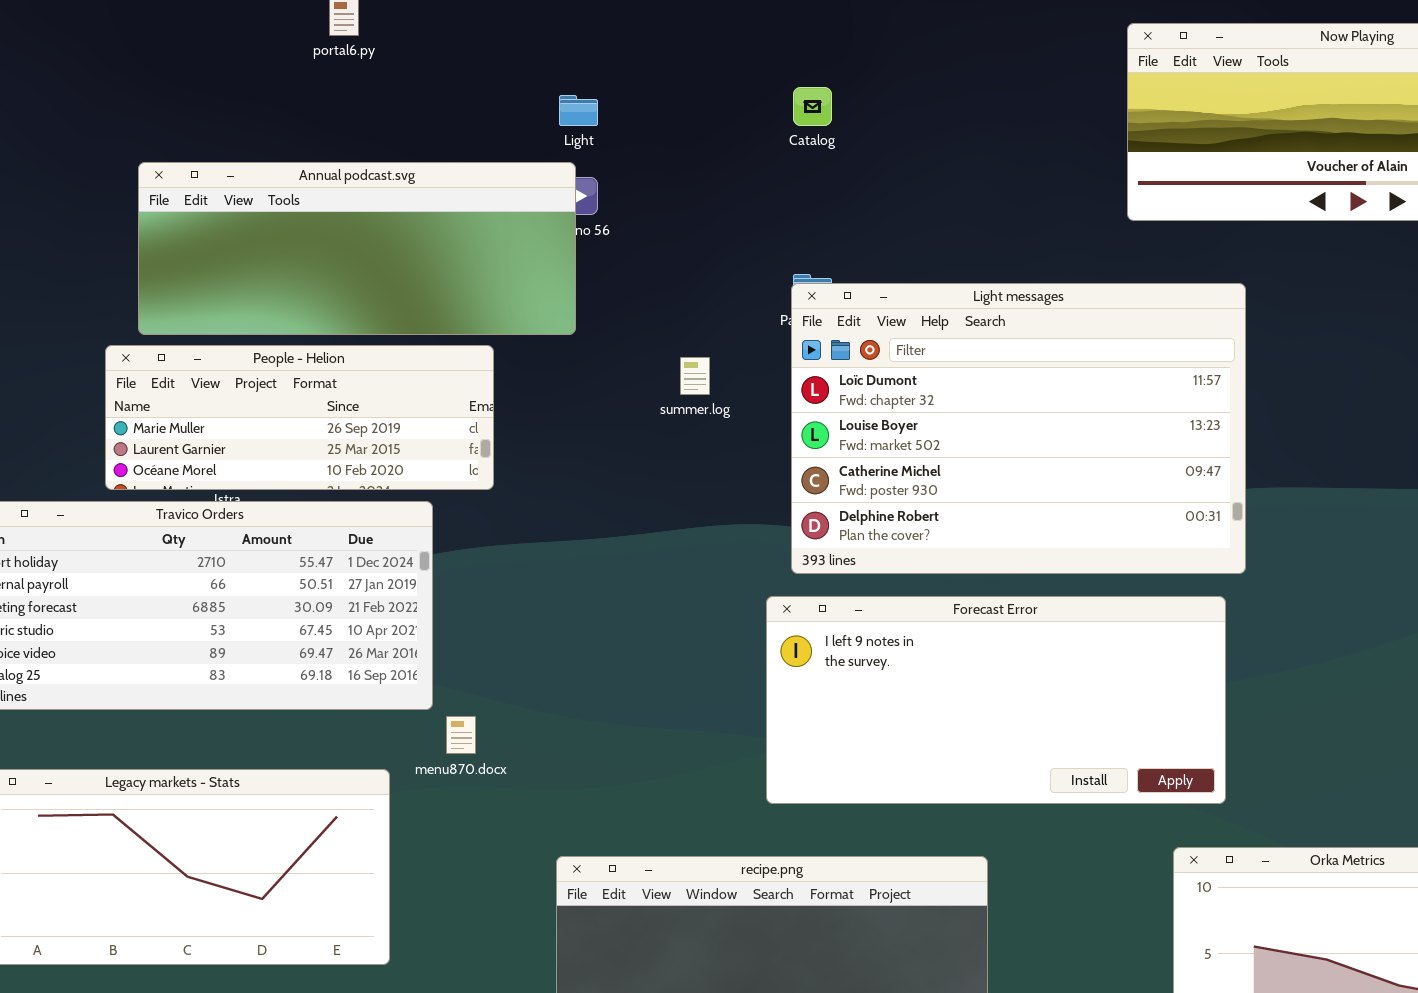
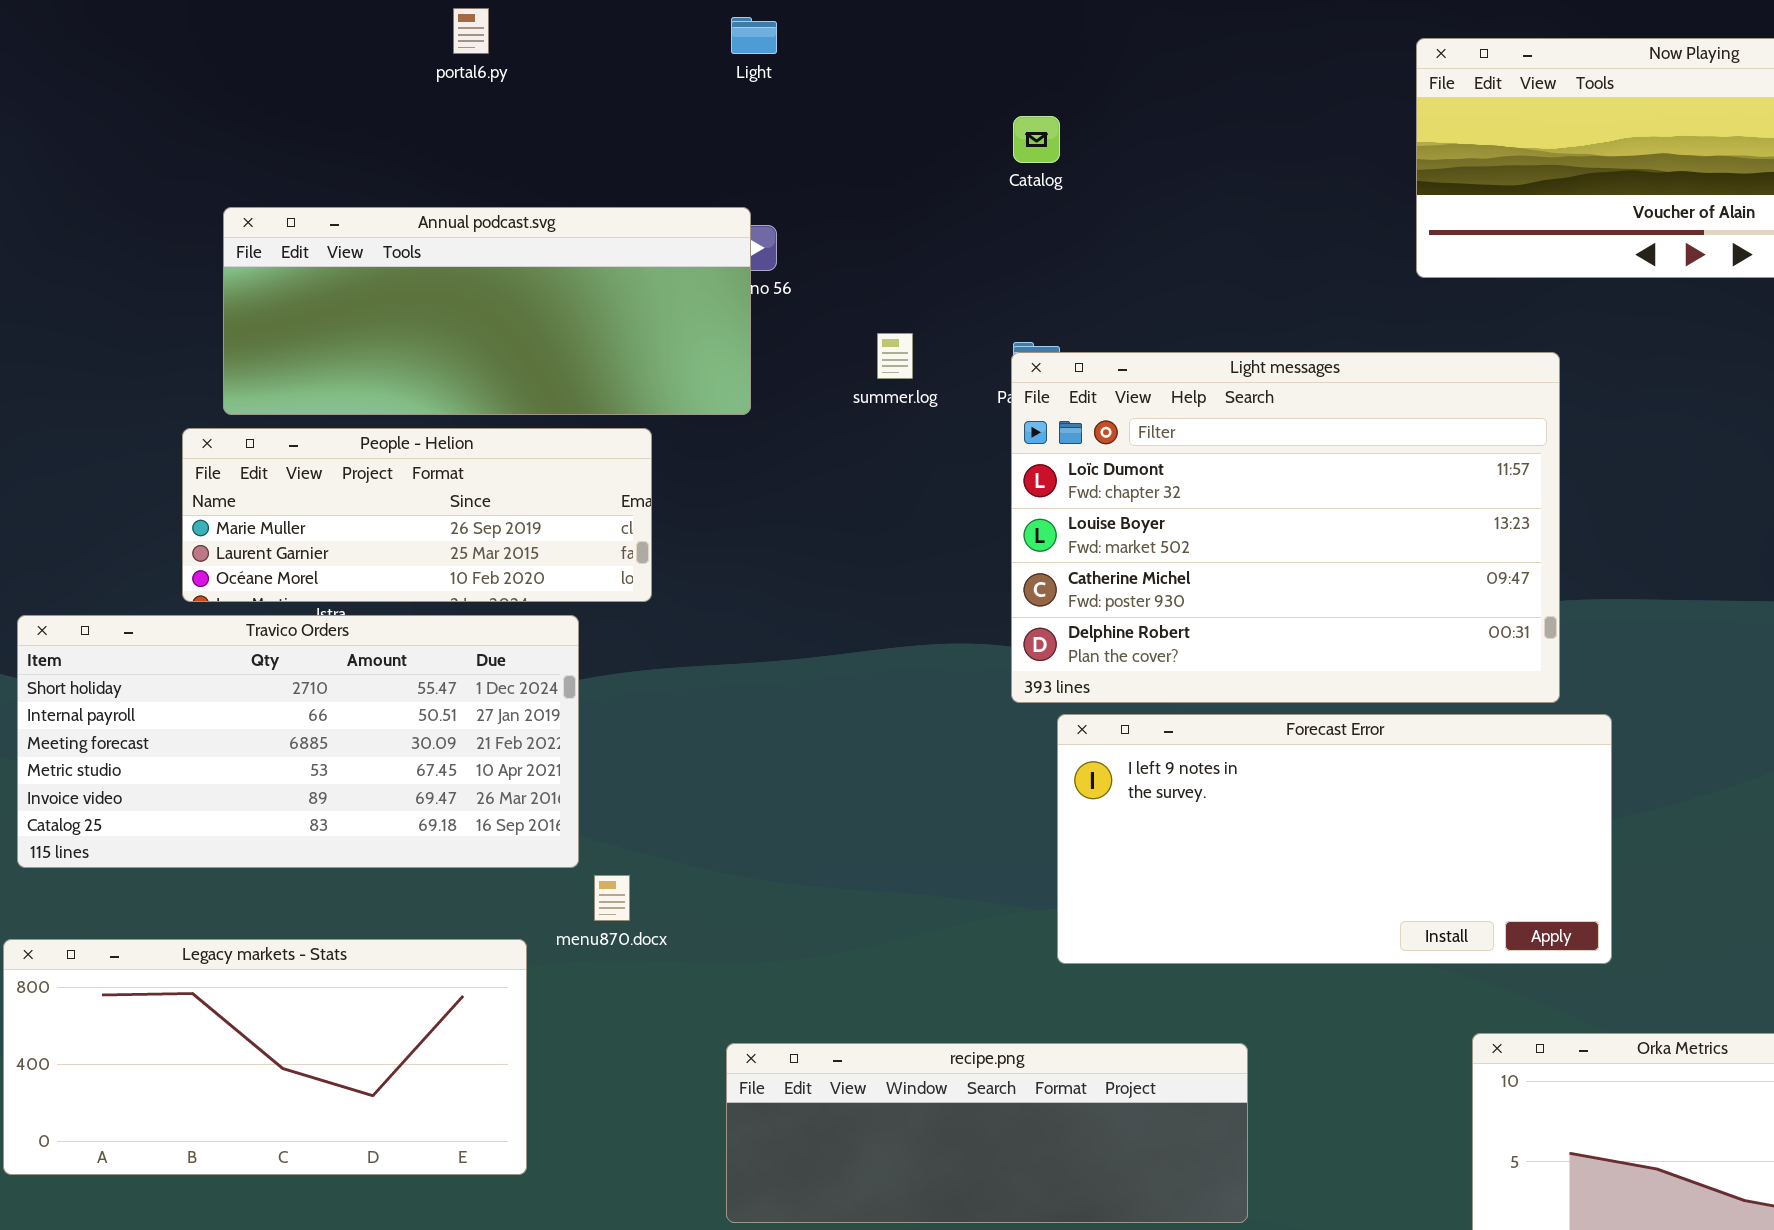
Light: [559,95,598,126] -> [731,17,777,54], moved
summer.log: [680,357,710,395] -> [877,333,913,379], moved
Forecast Error: [766,596,1226,804] -> [1057,714,1612,964], moved

